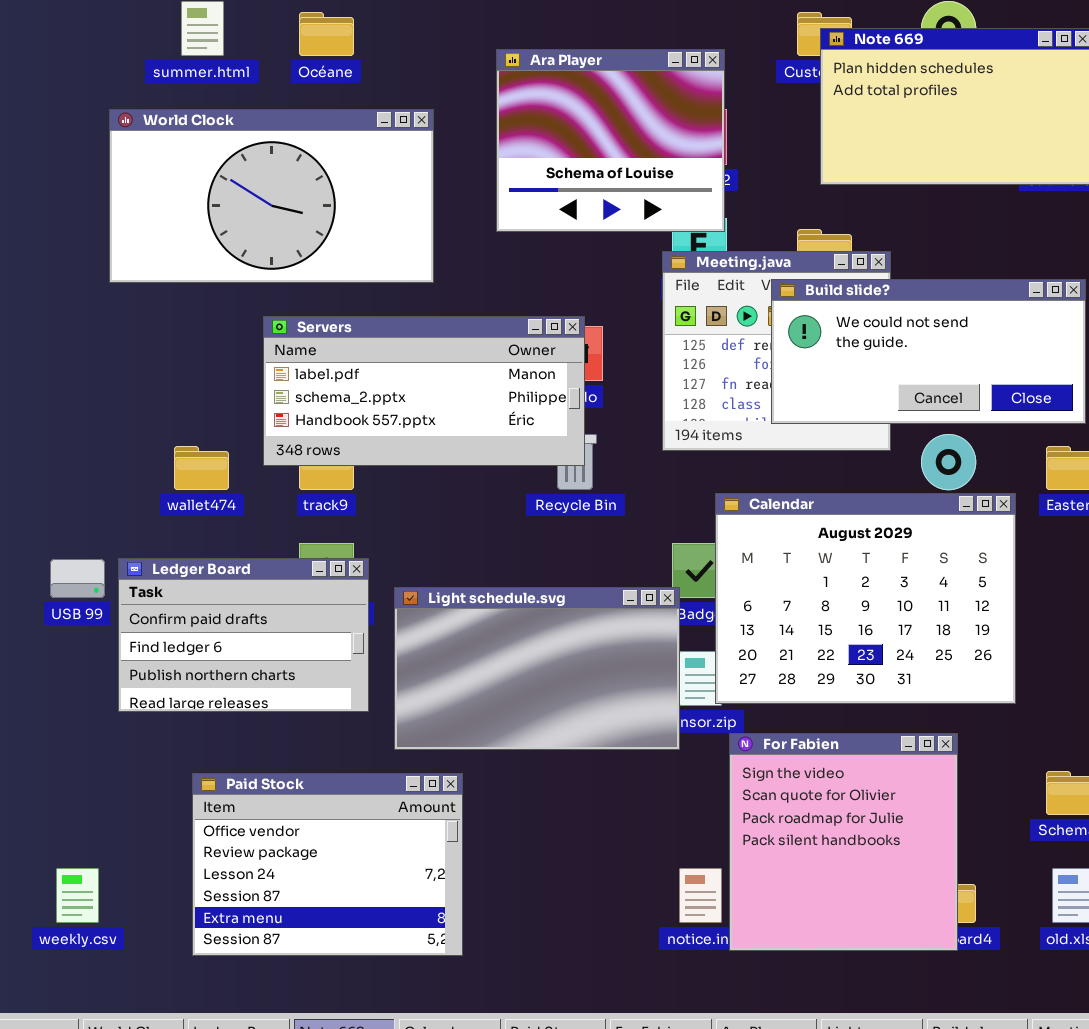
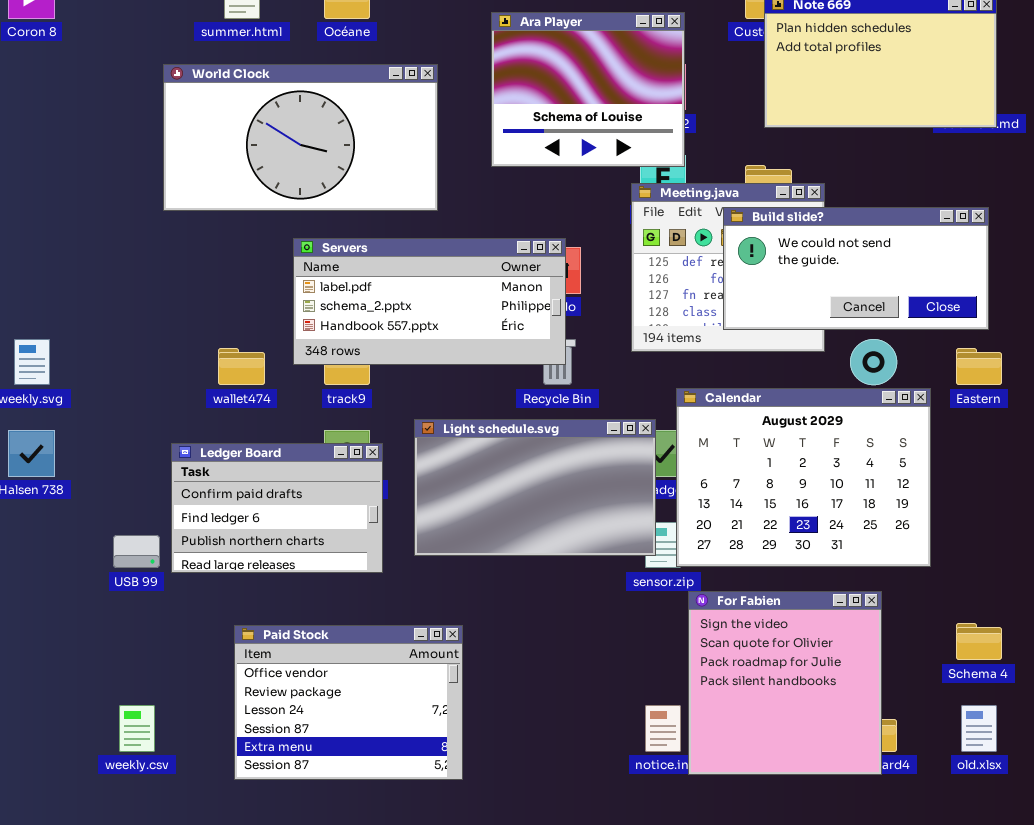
USB 99: [50,559,105,598] -> [113,535,160,568], moved
Light schedule.svg: [394,587,680,750] -> [414,419,656,556], moved

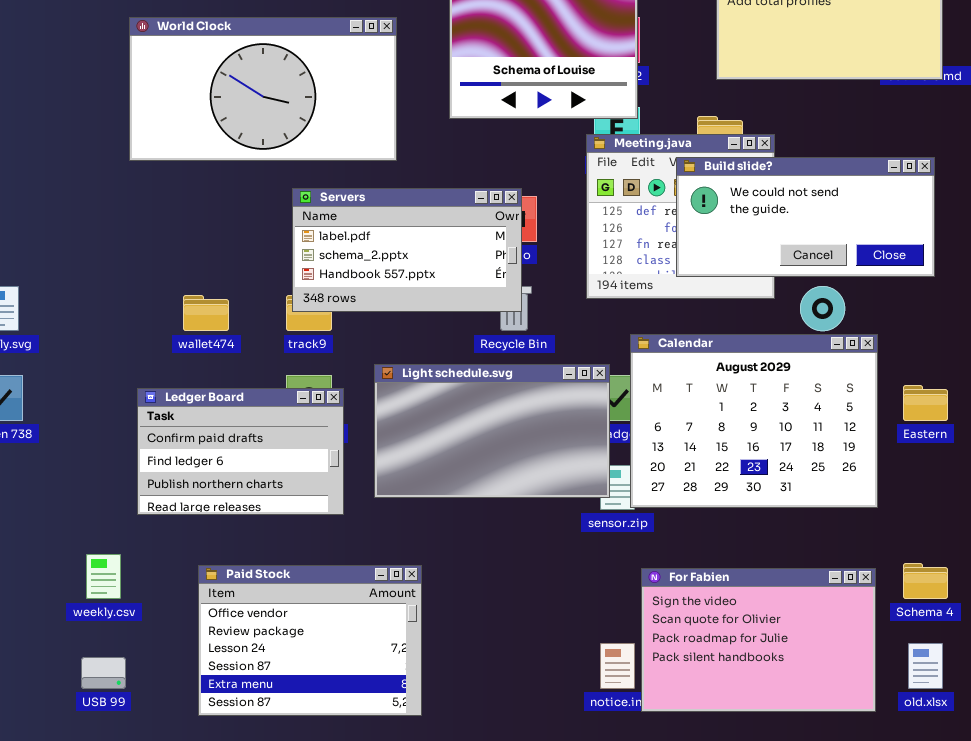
Servers: [293,238,566,365] -> [292,188,522,312], resized
Eastern: [956,348,1002,385] -> [903,385,948,421], moved
USB 99: [113,535,160,568] -> [81,657,126,689], moved
For Fabien: [688,591,882,775] -> [641,568,876,712], resized
weekly.csv: [119,705,155,752] -> [86,554,121,599], moved

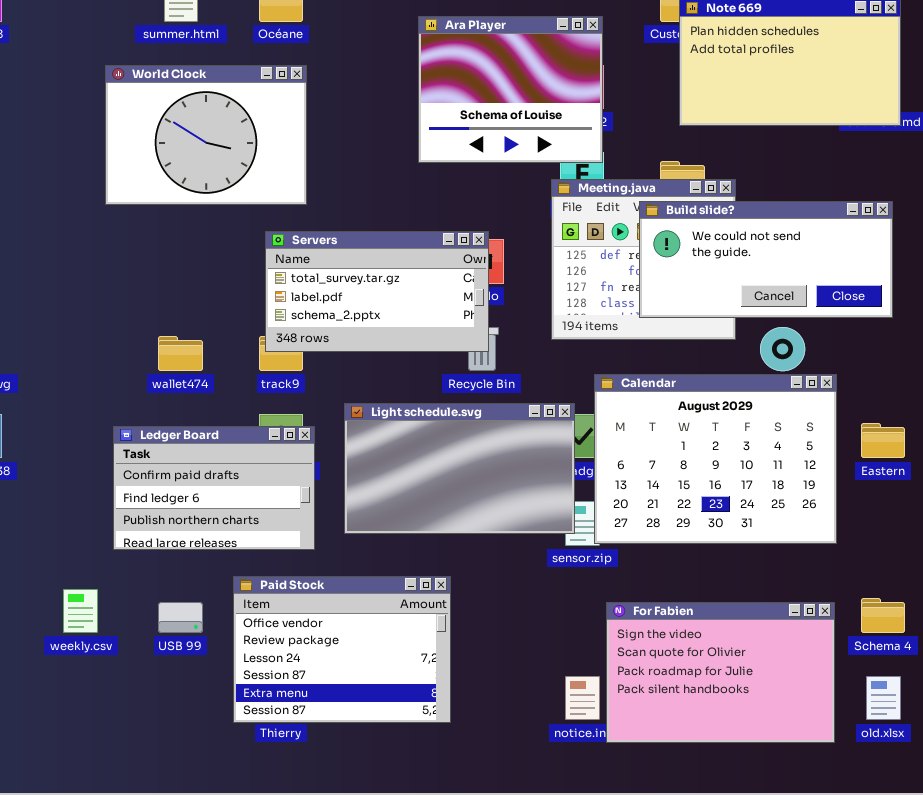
World Clock: [129,17,397,161] -> [105,65,307,205], resized
Servers: [292,188,522,312] -> [265,231,489,352], scrolled up 1 row
Paid Stock: [198,565,422,716] -> [233,576,451,723], moved
USB 99: [81,657,126,689] -> [158,602,203,633], moved

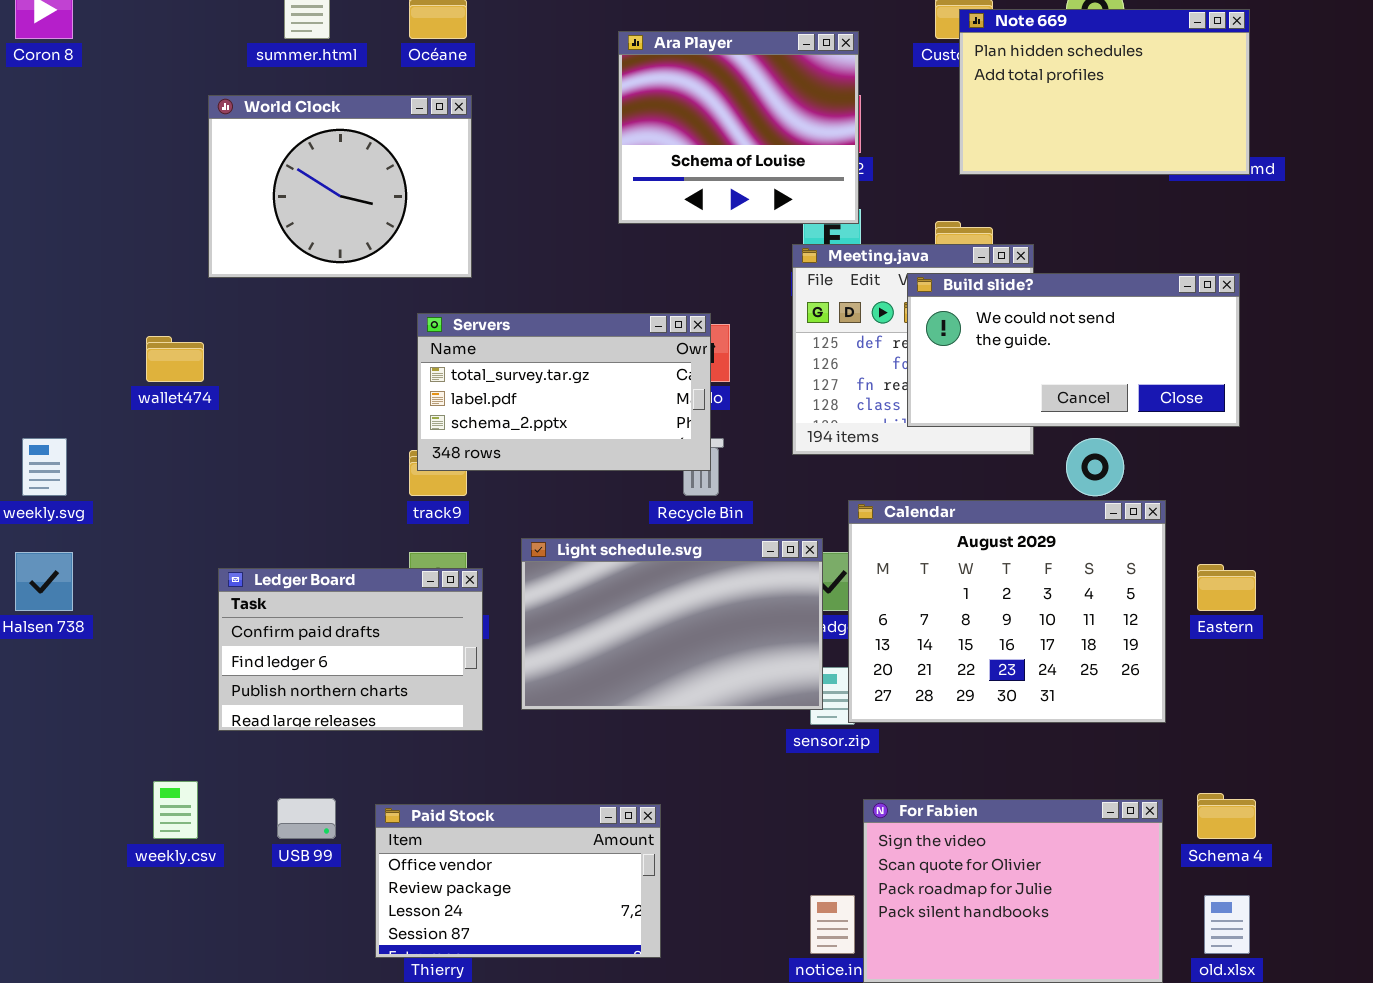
wallet474: [158,336,203,371] -> [146,336,204,382], moved
Paid Stock: [233,576,451,723] -> [375,804,661,958], resized

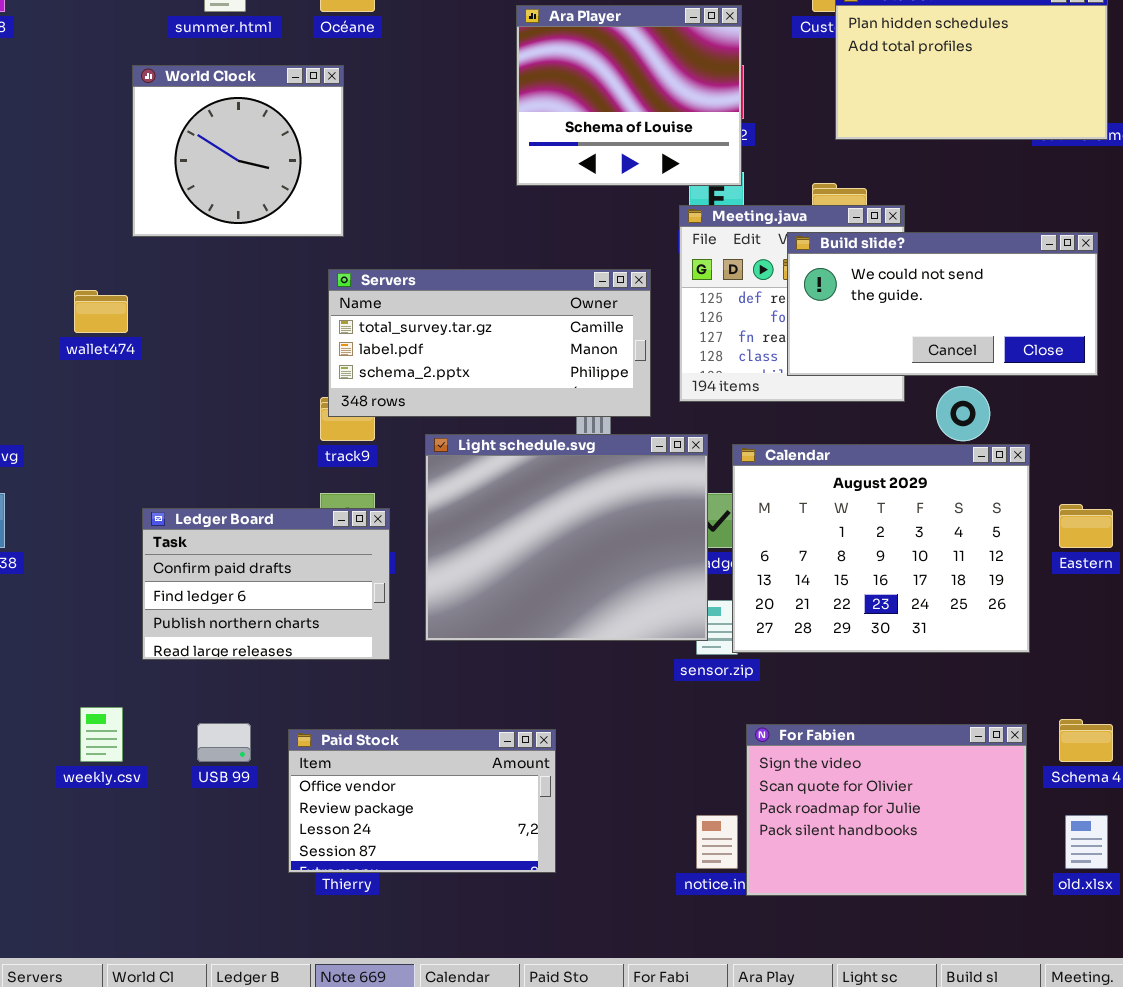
World Clock: [208,95,472,278] -> [132,65,344,237], resized
Servers: [417,313,711,471] -> [328,269,651,417], resized
Light schedule.svg: [521,538,823,710] -> [425,434,708,641], resized

